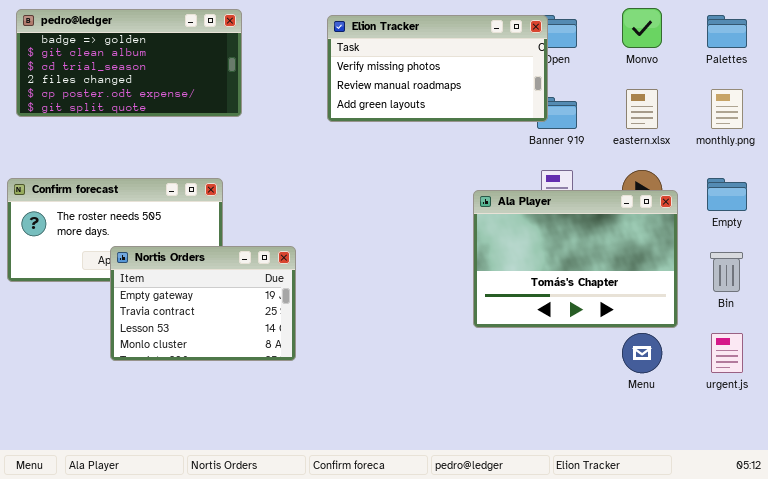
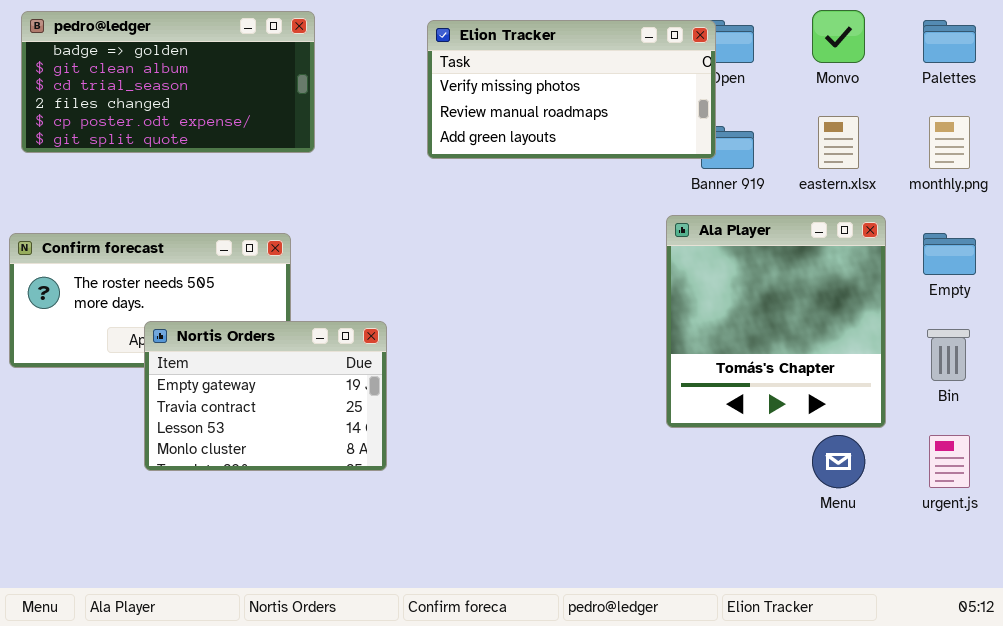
Ala Player: [473,190,678,328] -> [666,215,886,428], resized

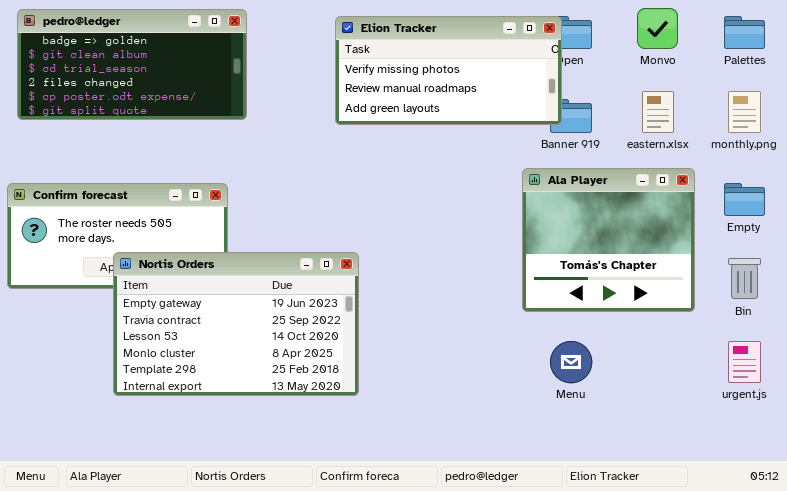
Ala Player: [666,215,886,428] -> [522,168,695,312], resized
Nortis Orders: [144,321,387,471] -> [113,252,359,396], resized
Menu: [812,435,865,488] -> [550,341,592,383], moved

